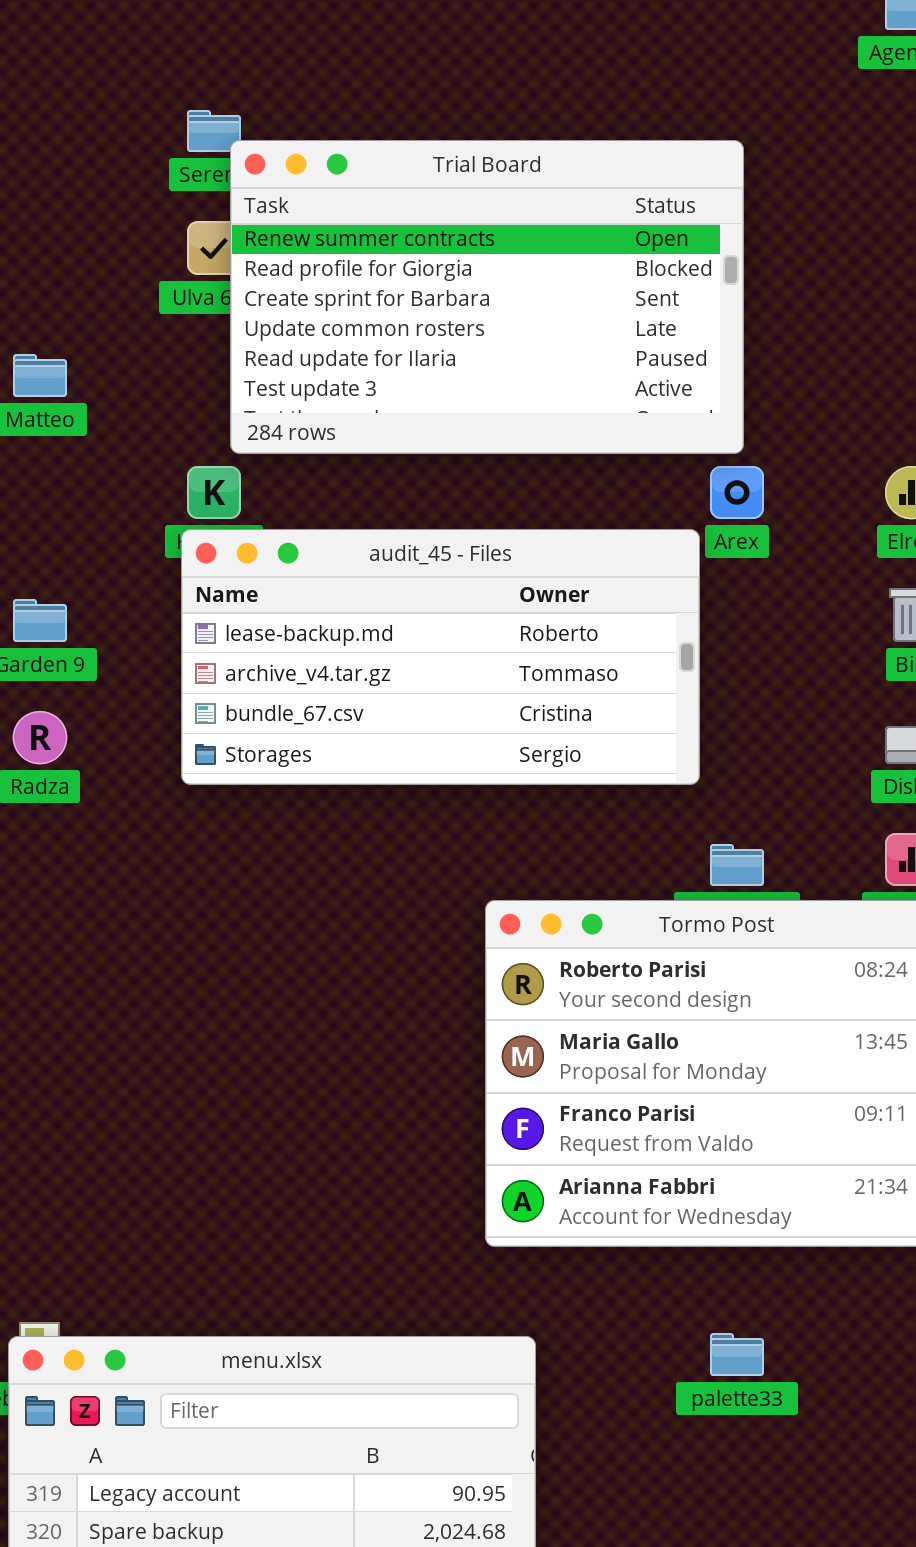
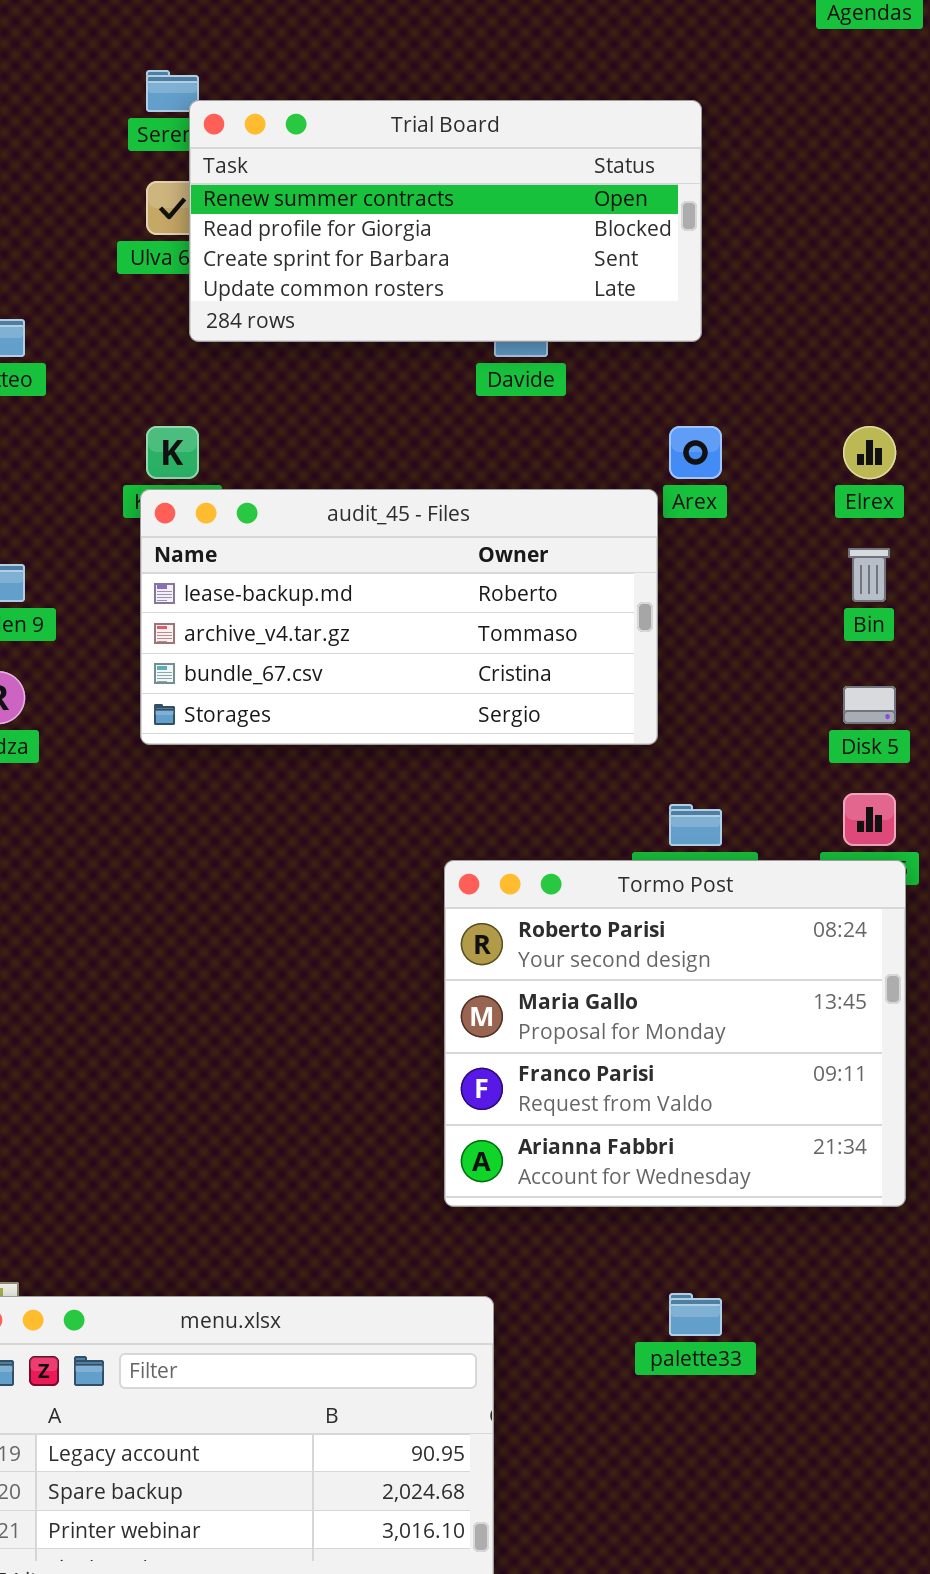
Trial Board: [230,140,744,454] -> [189,100,702,342], resized

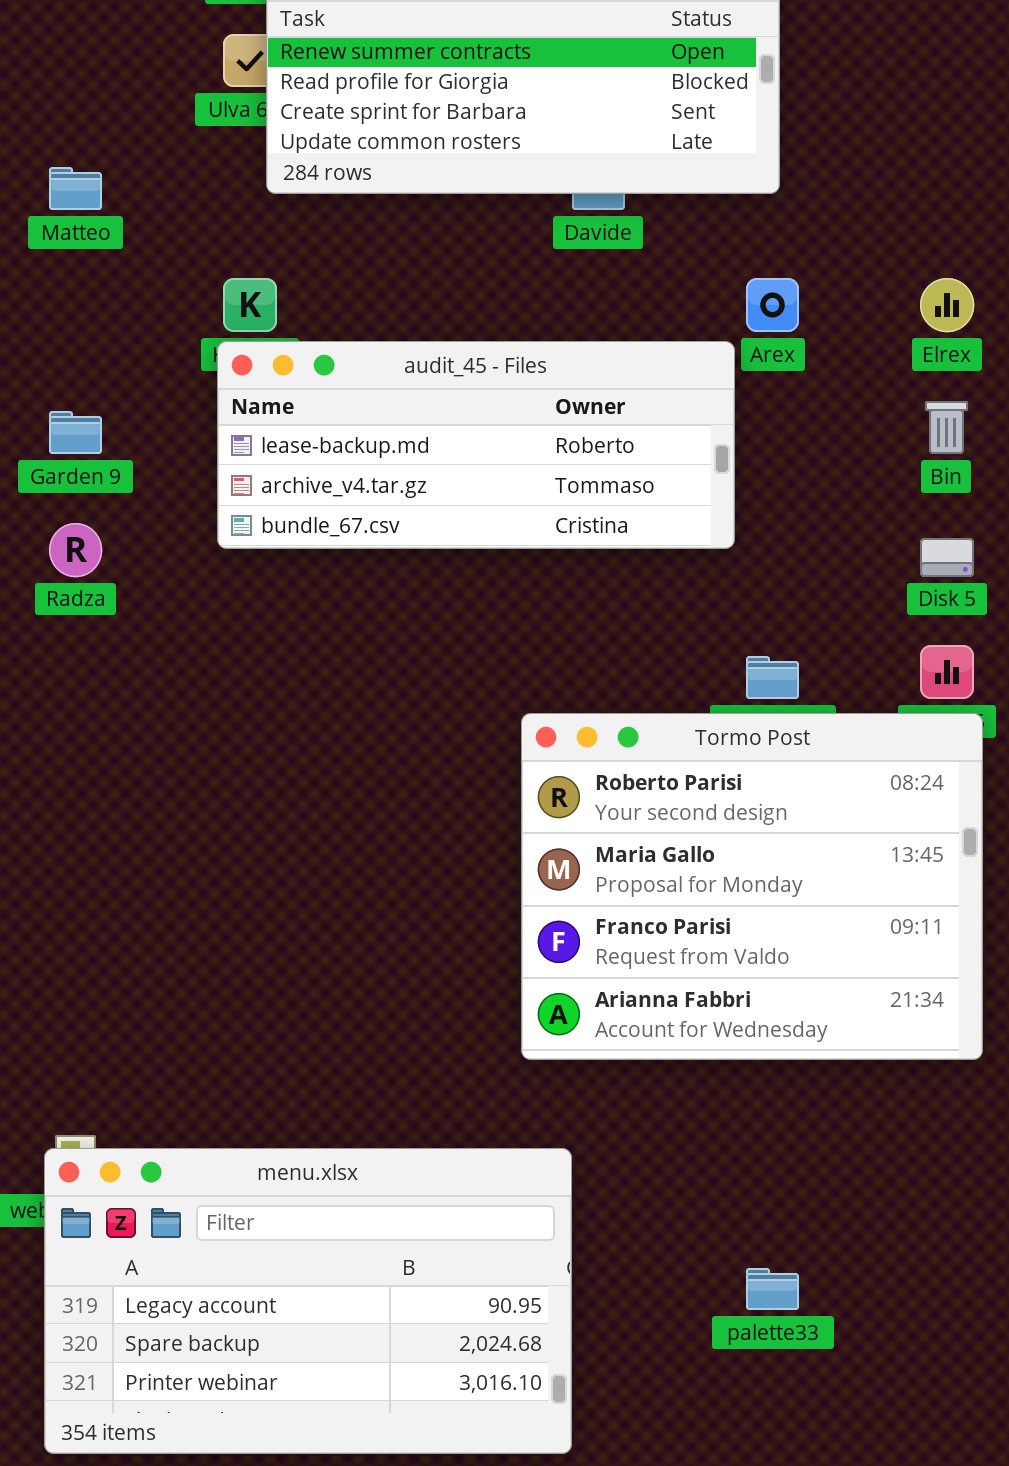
audit_45 - Files: [140,489,658,745] -> [217,341,735,549], resized
palette33: [669,1293,722,1336] -> [746,1268,799,1310], moved

